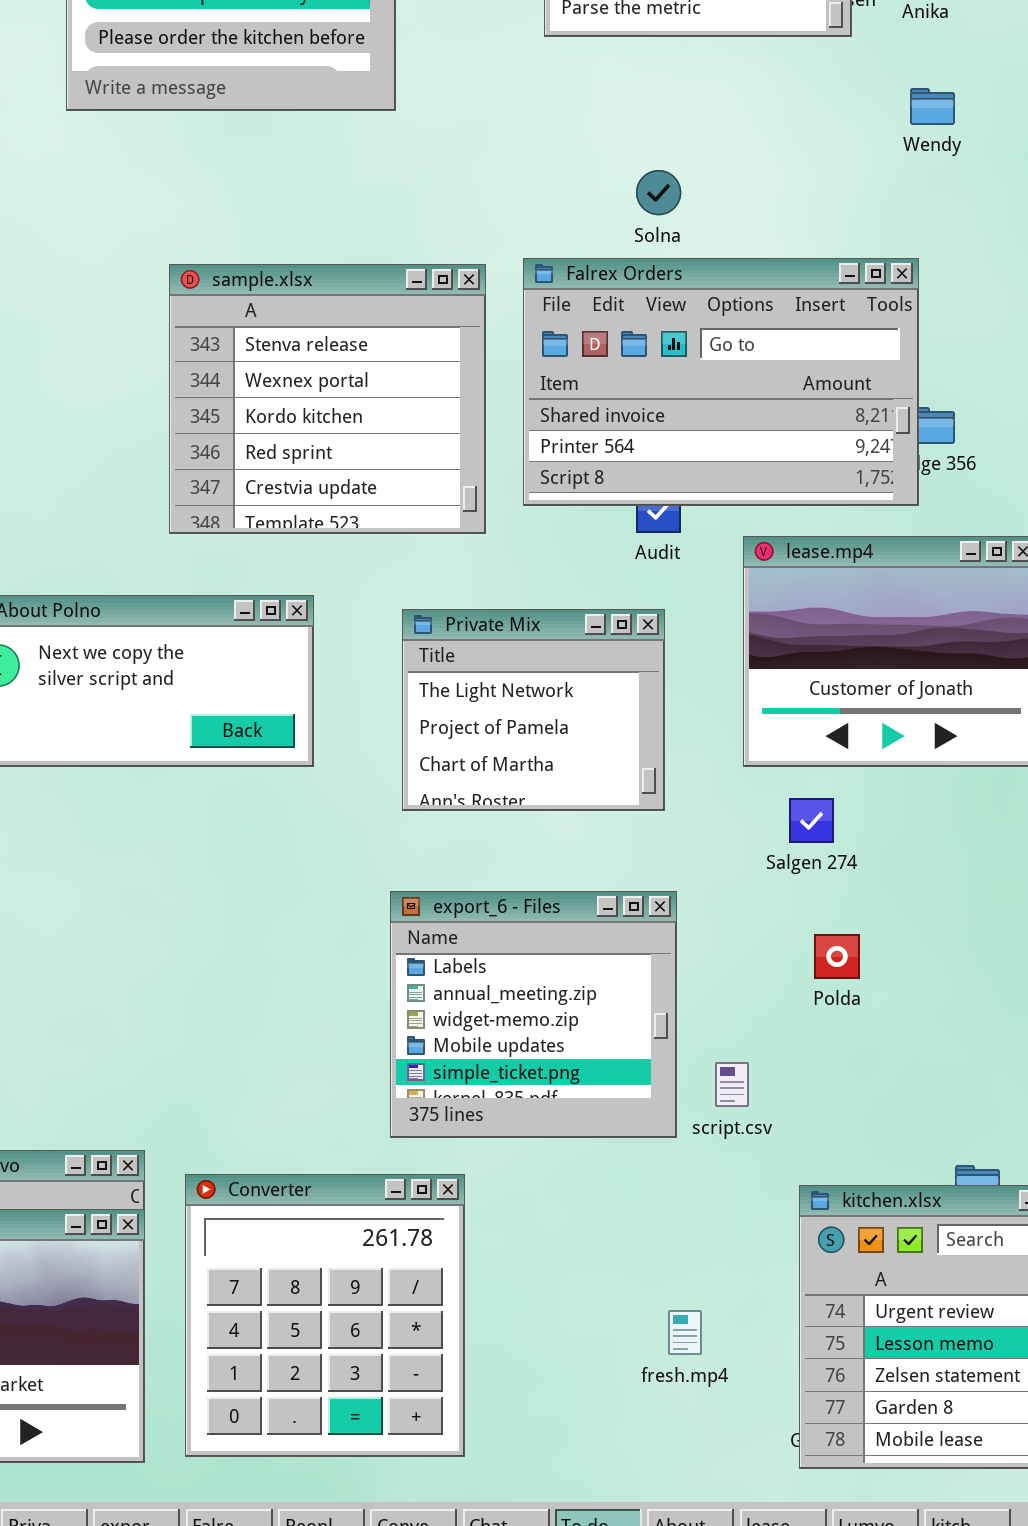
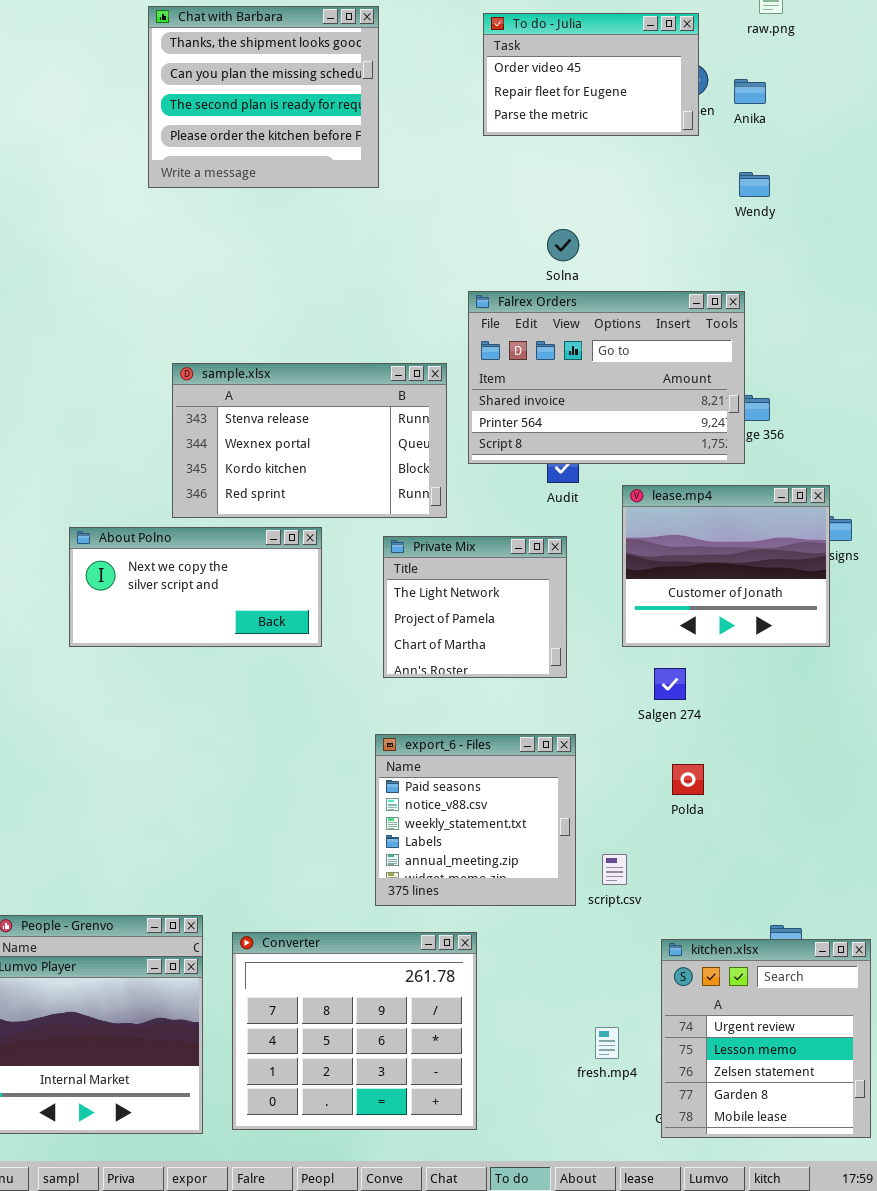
sample.xlsx: [169,264,486,534] -> [172,363,447,518], moved, resized
export_6 - Files: [390,891,677,1138] -> [375,734,576,906], scrolled up 3 rows
Converter: [185,1174,465,1457] -> [232,932,477,1130], resized
fresh.mp4: [668,1310,702,1355] -> [595,1027,619,1059], moved

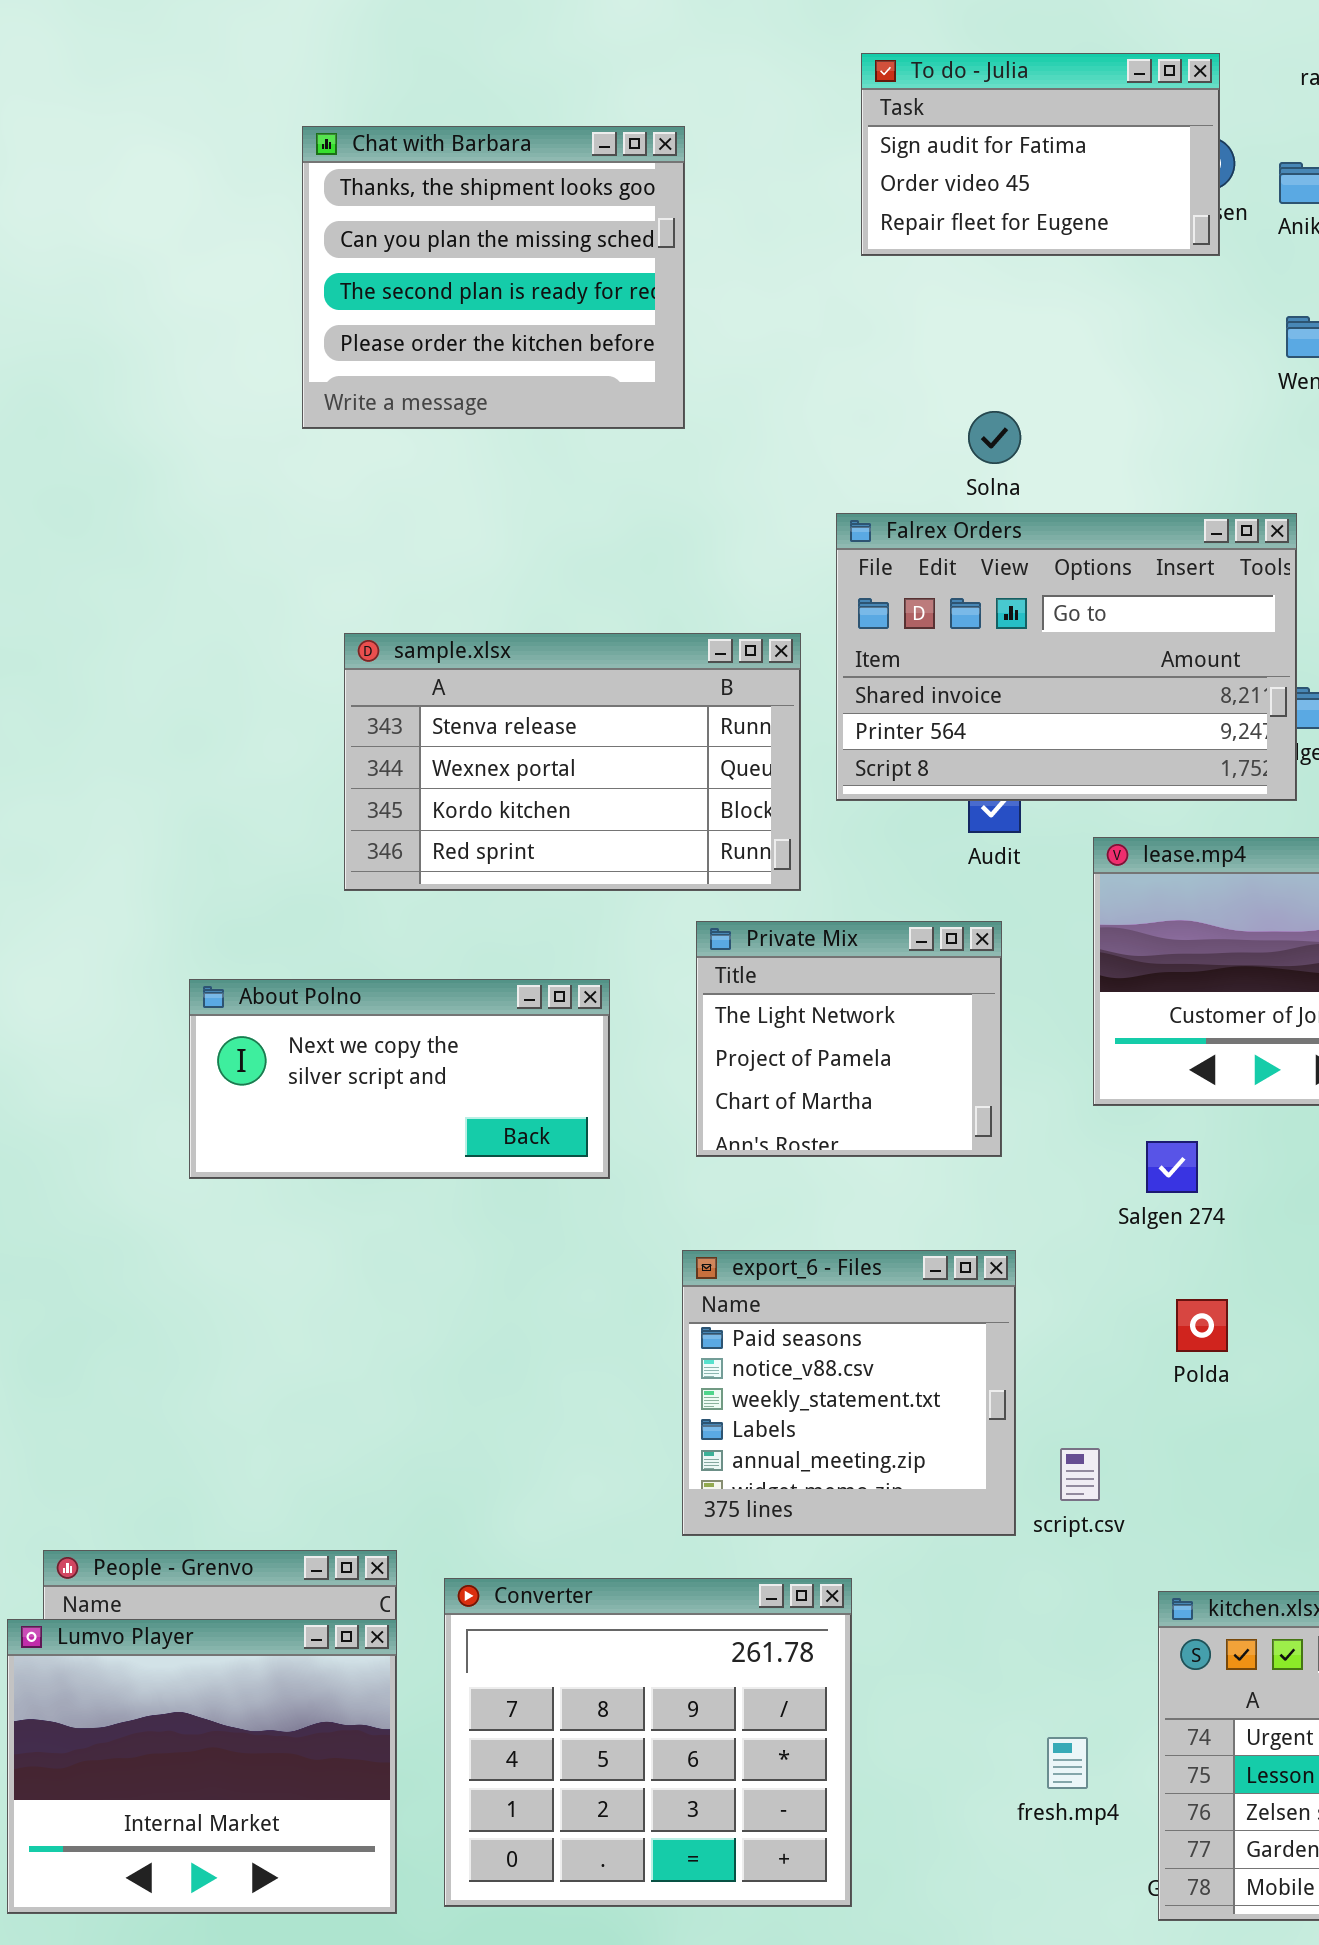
Chat with Barbara: [148,6,379,188] -> [302,126,685,429], moved
To do - Julia: [483,13,699,136] -> [861,53,1220,256], scrolled up 1 row
About Polno: [69,527,322,647] -> [189,979,610,1179], moved

